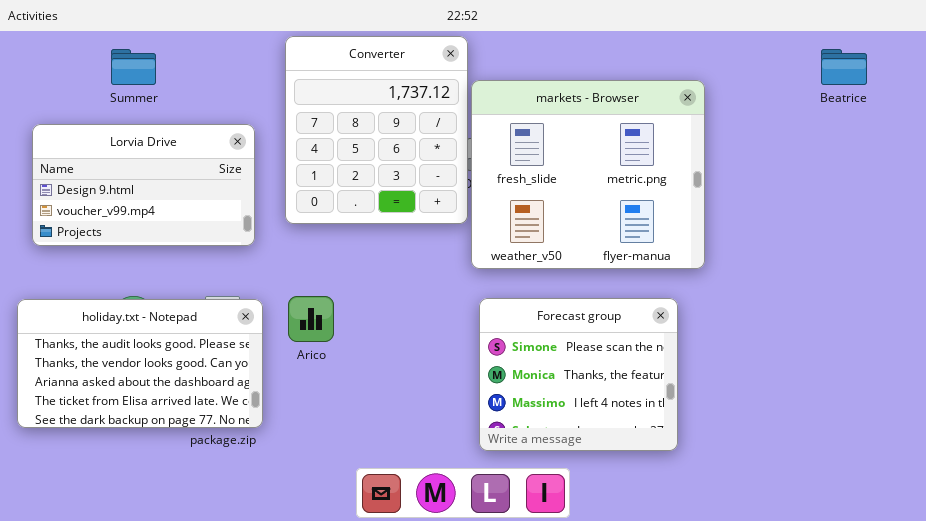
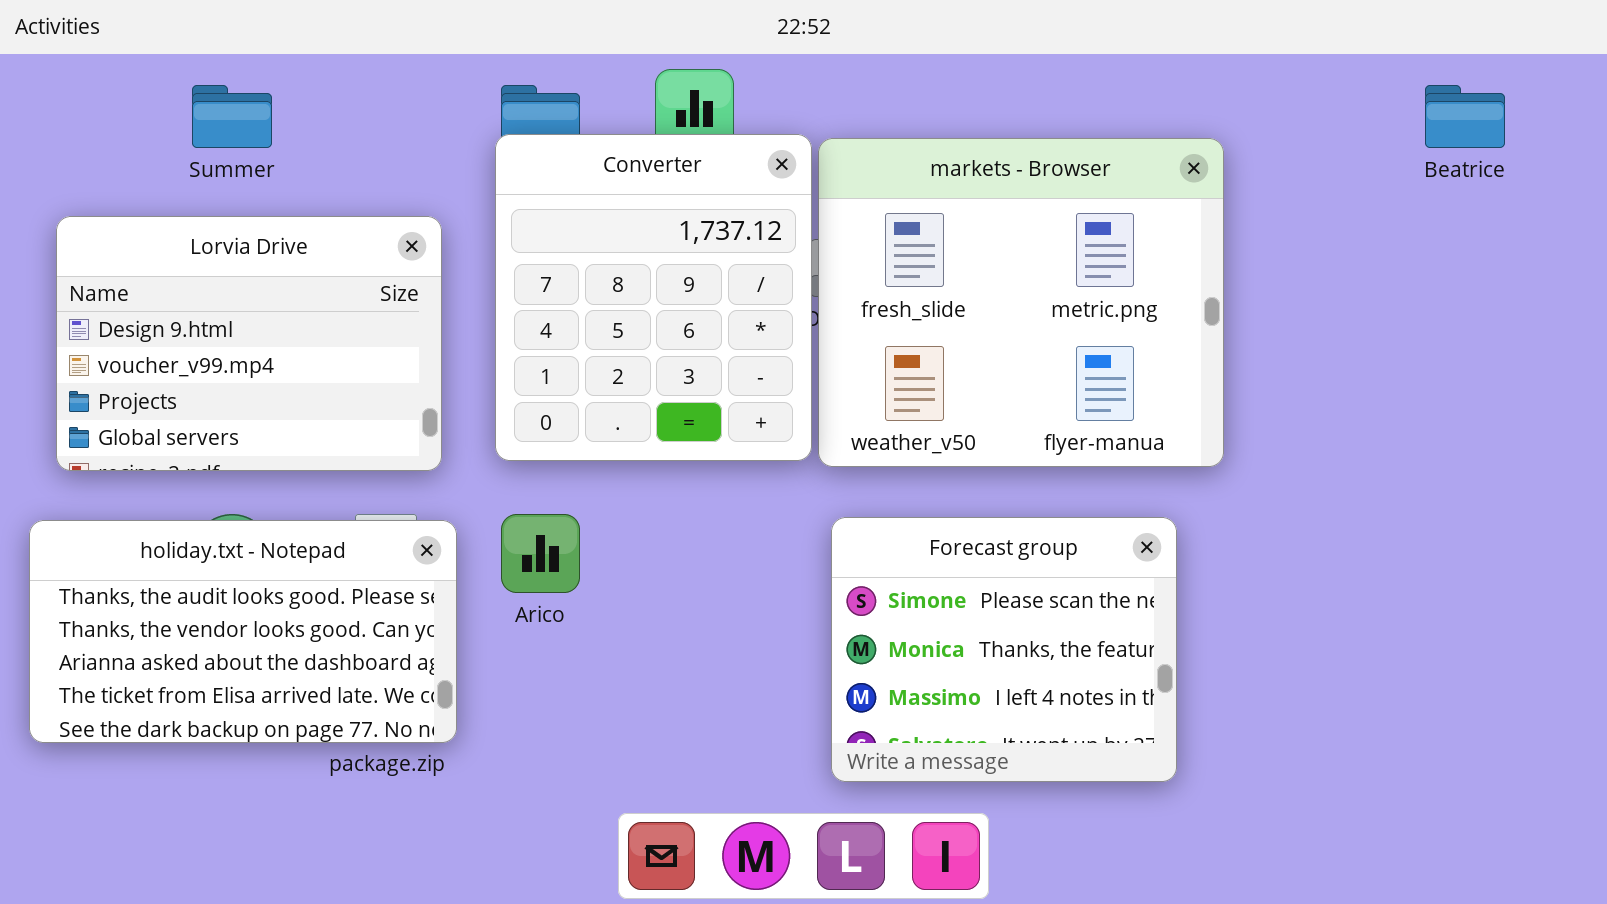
Converter: [285,36,468,224] -> [495,134,812,461], moved
Lorvia Drive: [32,124,255,246] -> [56,216,442,471], resized

